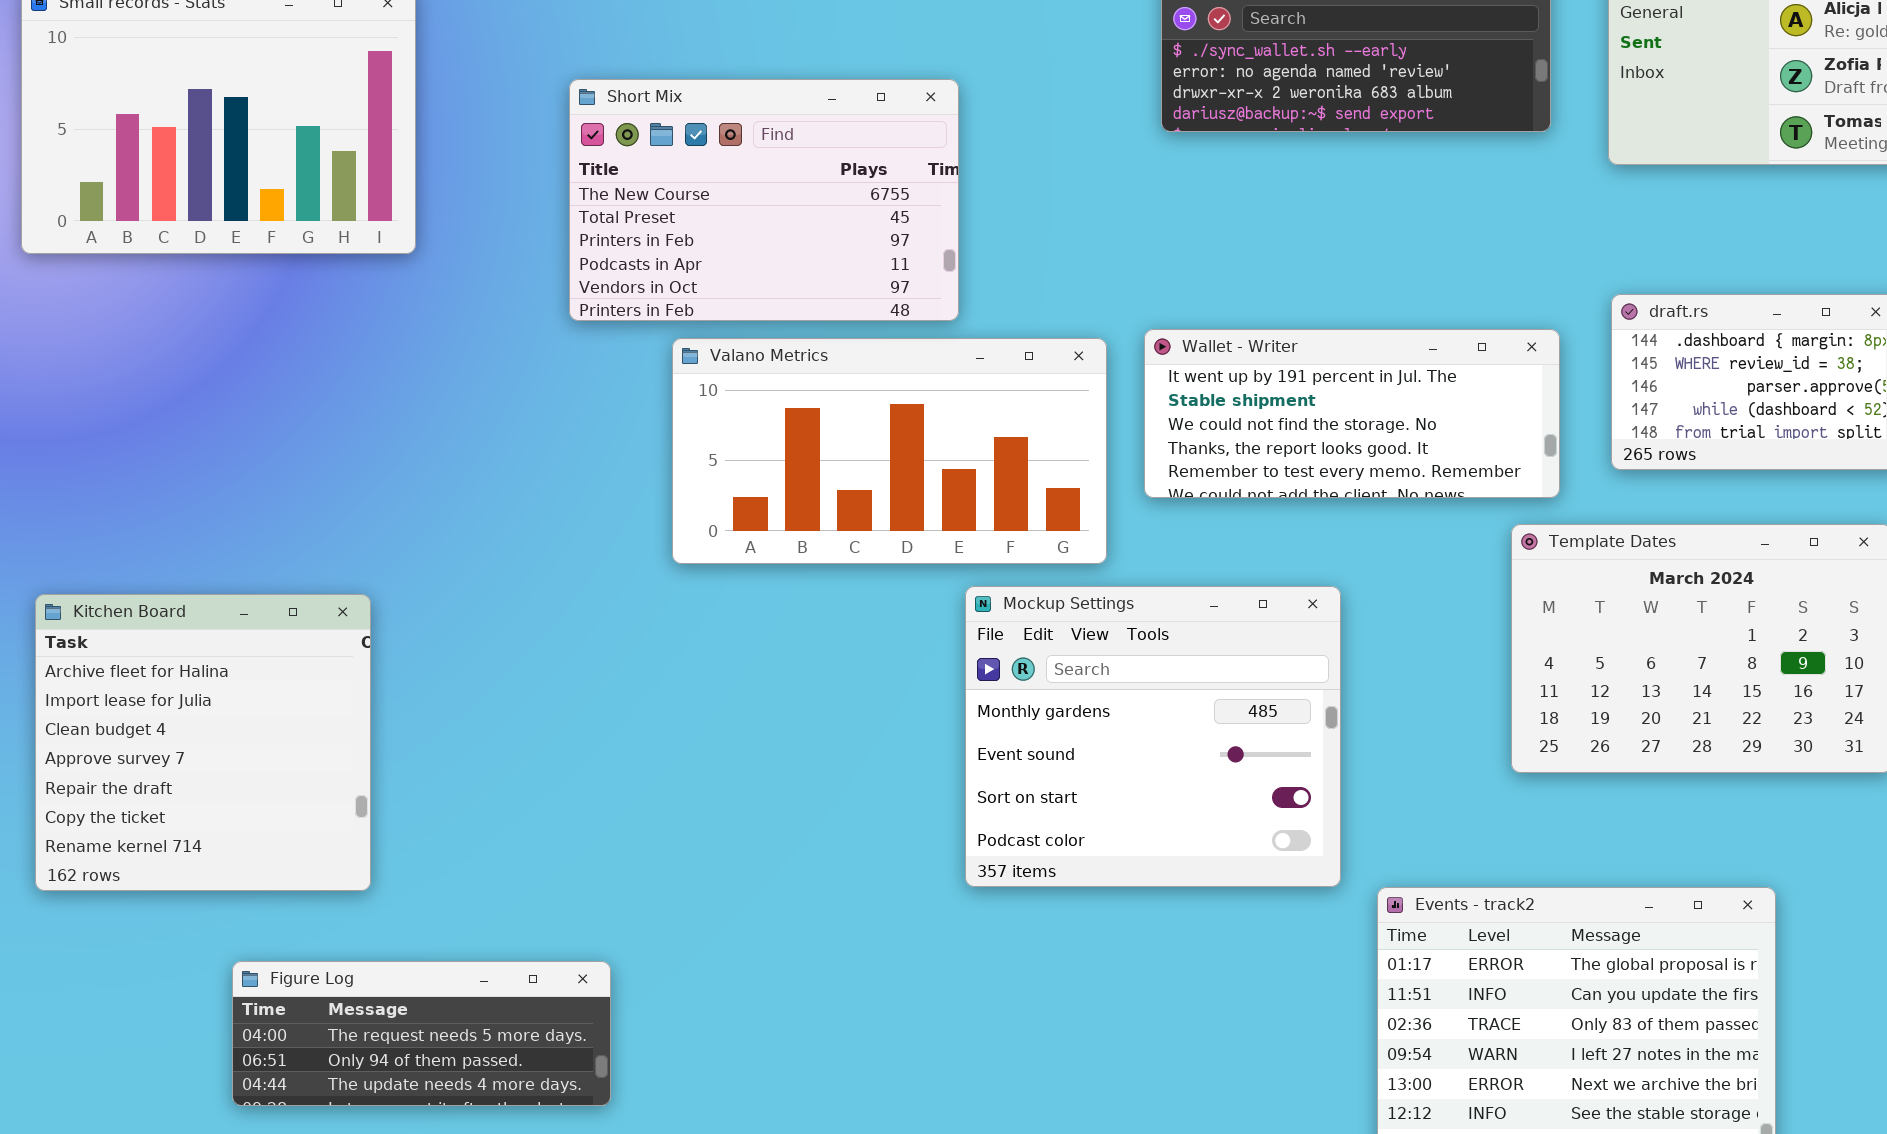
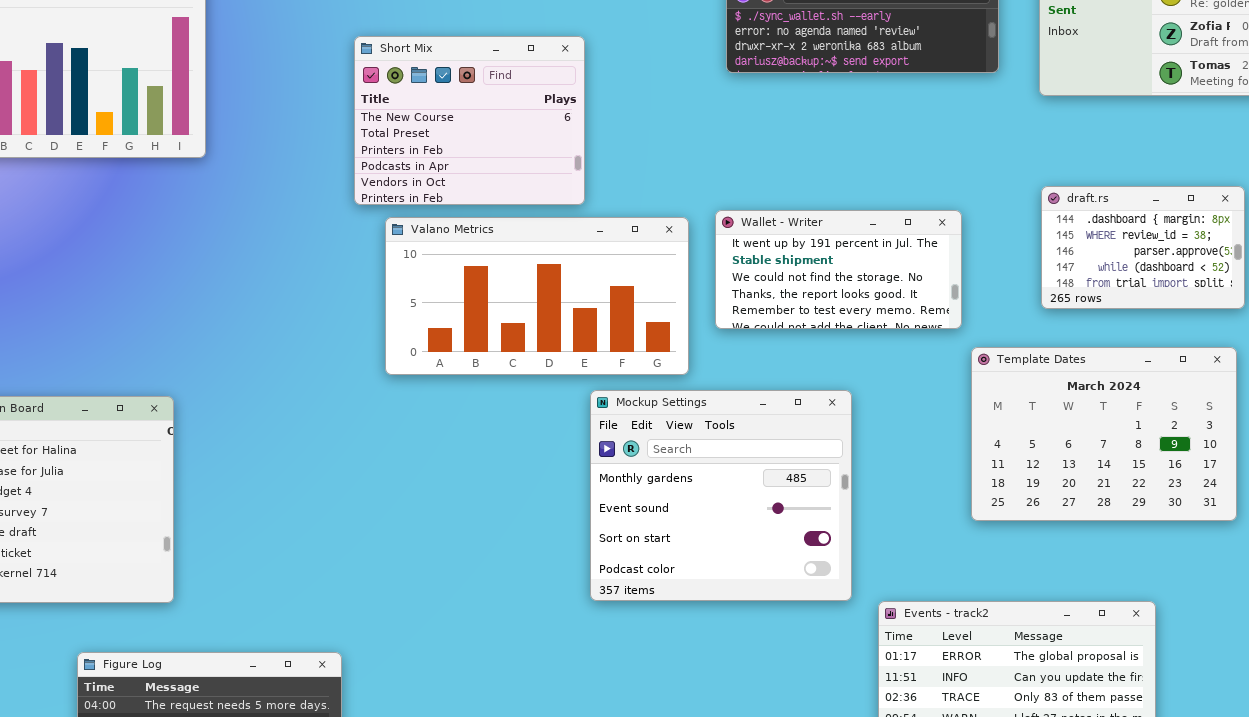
Short Mix: [569,79,959,321] -> [354,36,585,205], resized
Wallet - Writer: [1144,329,1560,498] -> [715,210,962,329], resized

